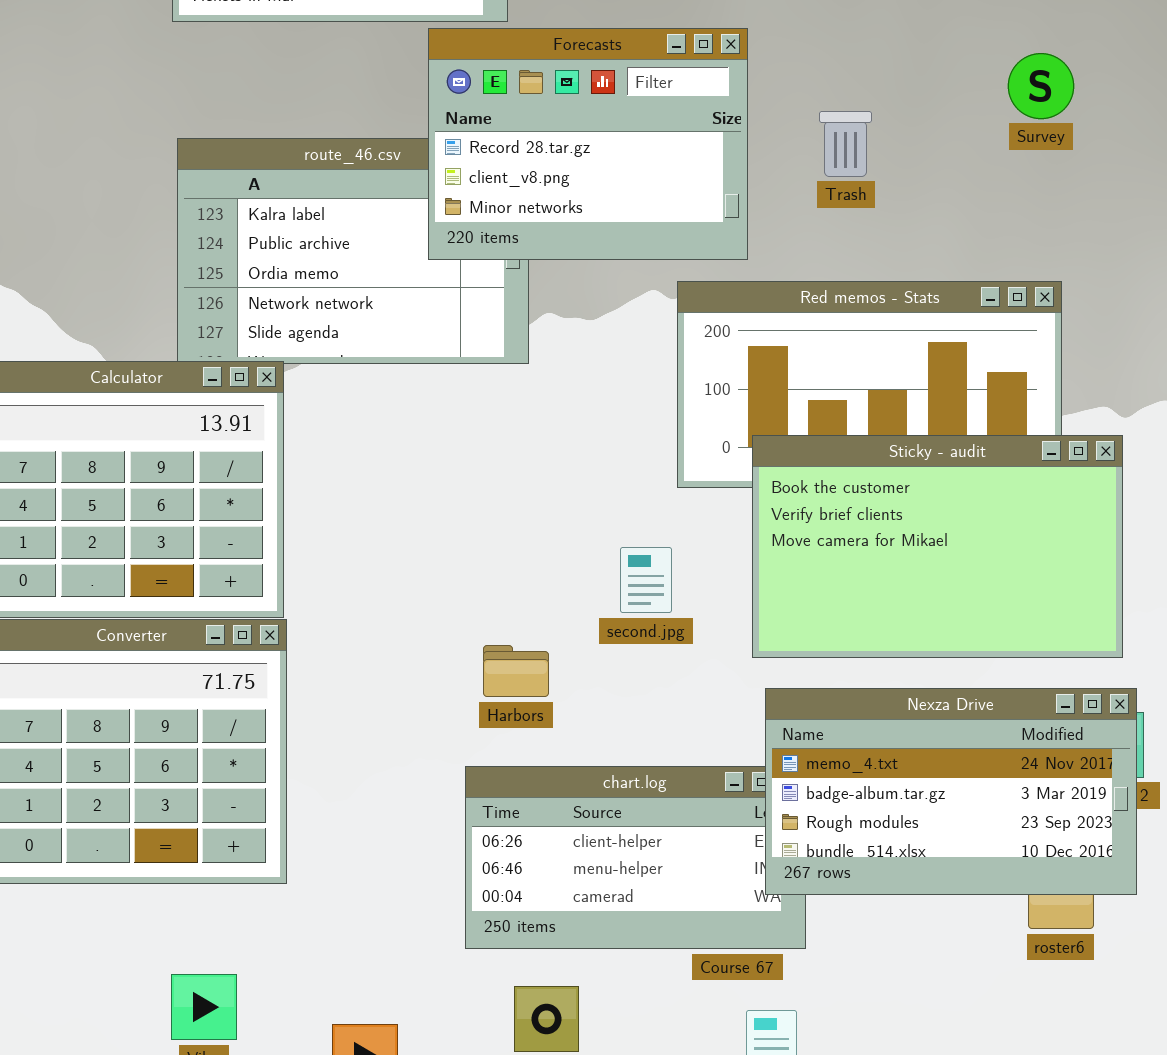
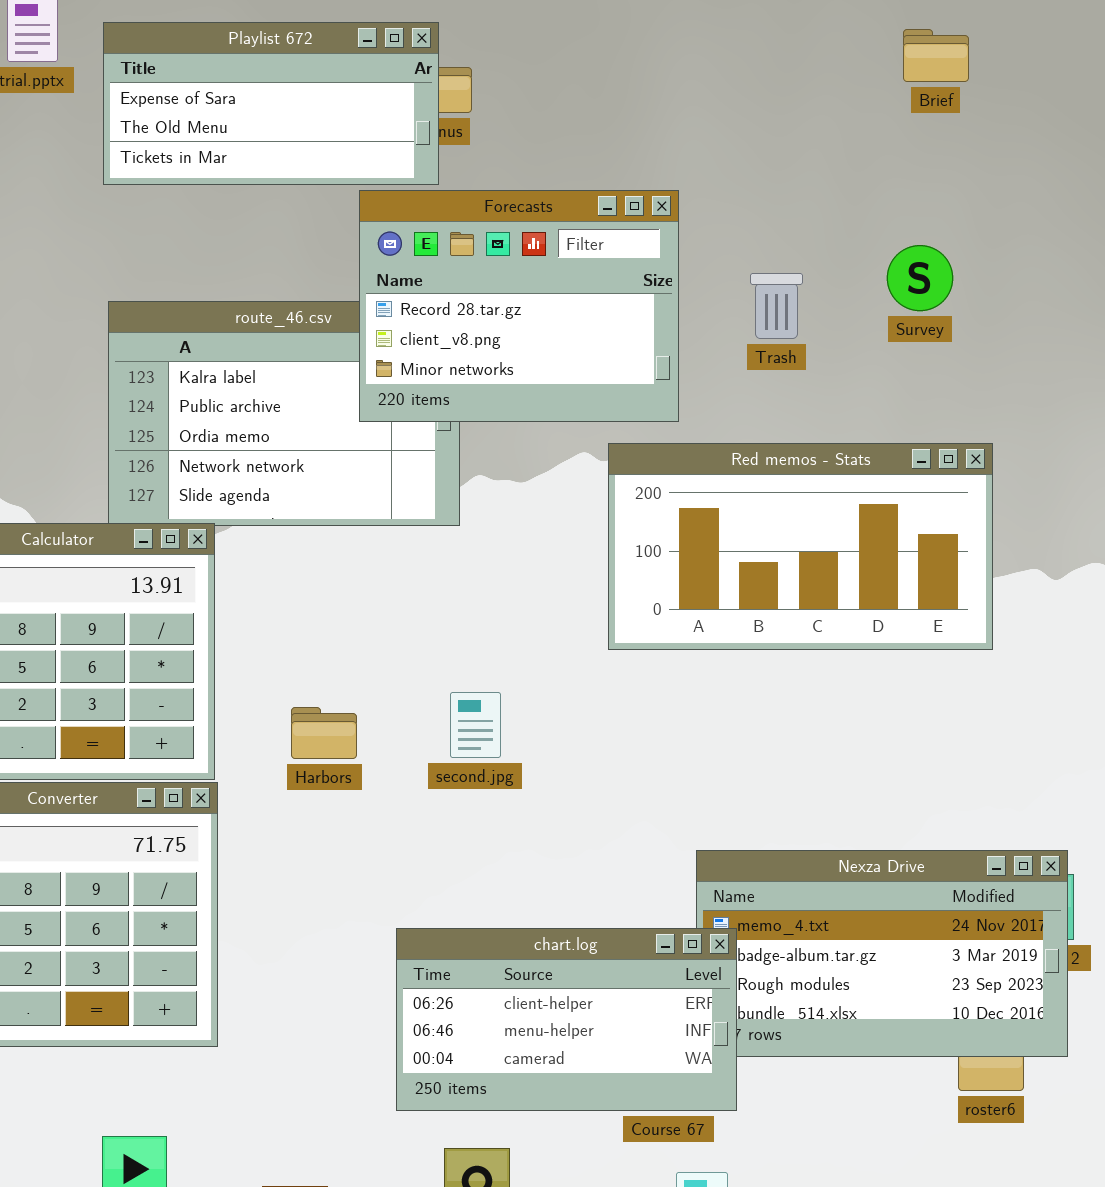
Survey: [1008,53,1074,119] -> [887,245,953,311], moved
Sticky - audit: [752,435,1123,658] -> none, closed
second.jpg: [620,547,672,613] -> [450,692,501,758], moved
Harbors: [483,645,549,697] -> [291,707,357,759], moved
chart.log: [465,766,806,949] -> [396,928,737,1111], raised

